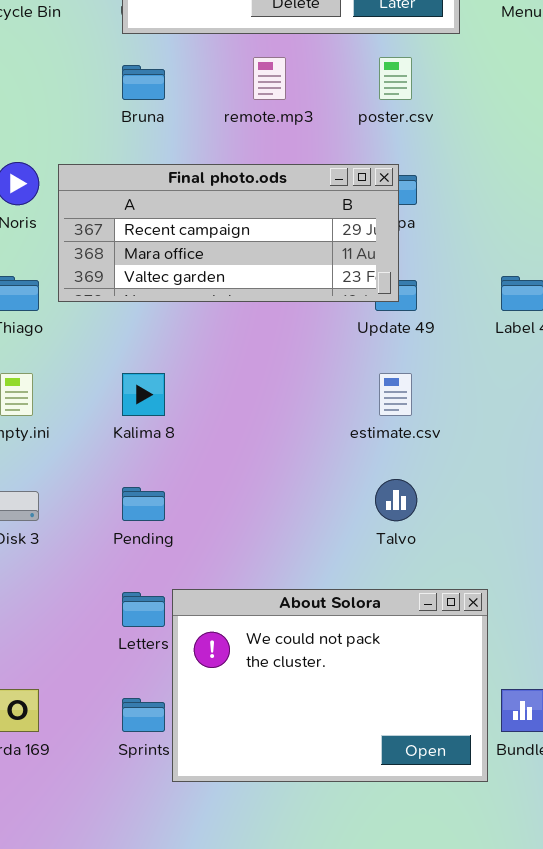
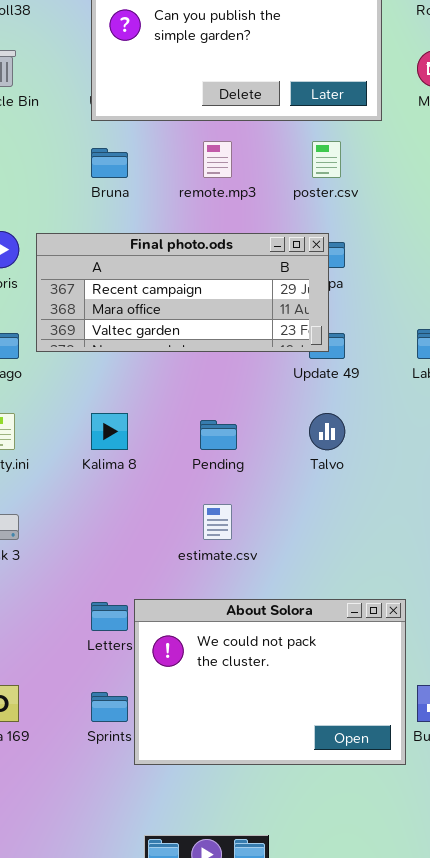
estimate.csv: [379,373,412,416] -> [203,504,232,540], moved
Talvo: [375,479,417,521] -> [309,413,345,450], moved
Pending: [122,487,165,521] -> [200,420,237,450], moved

